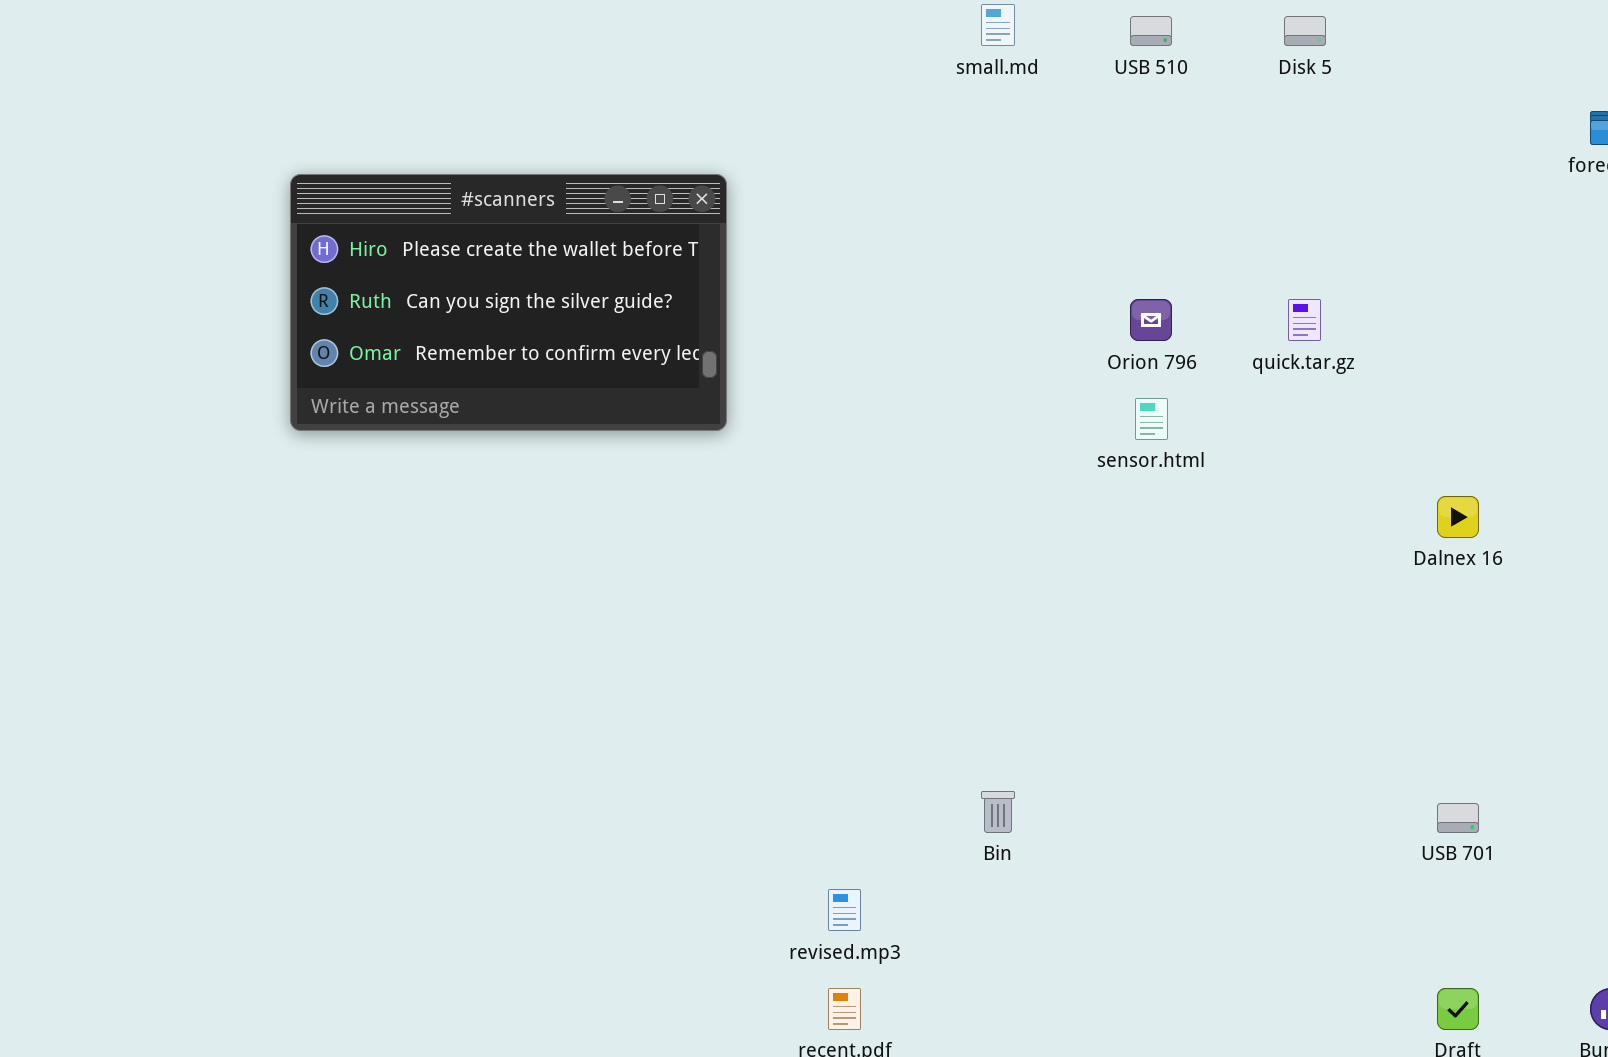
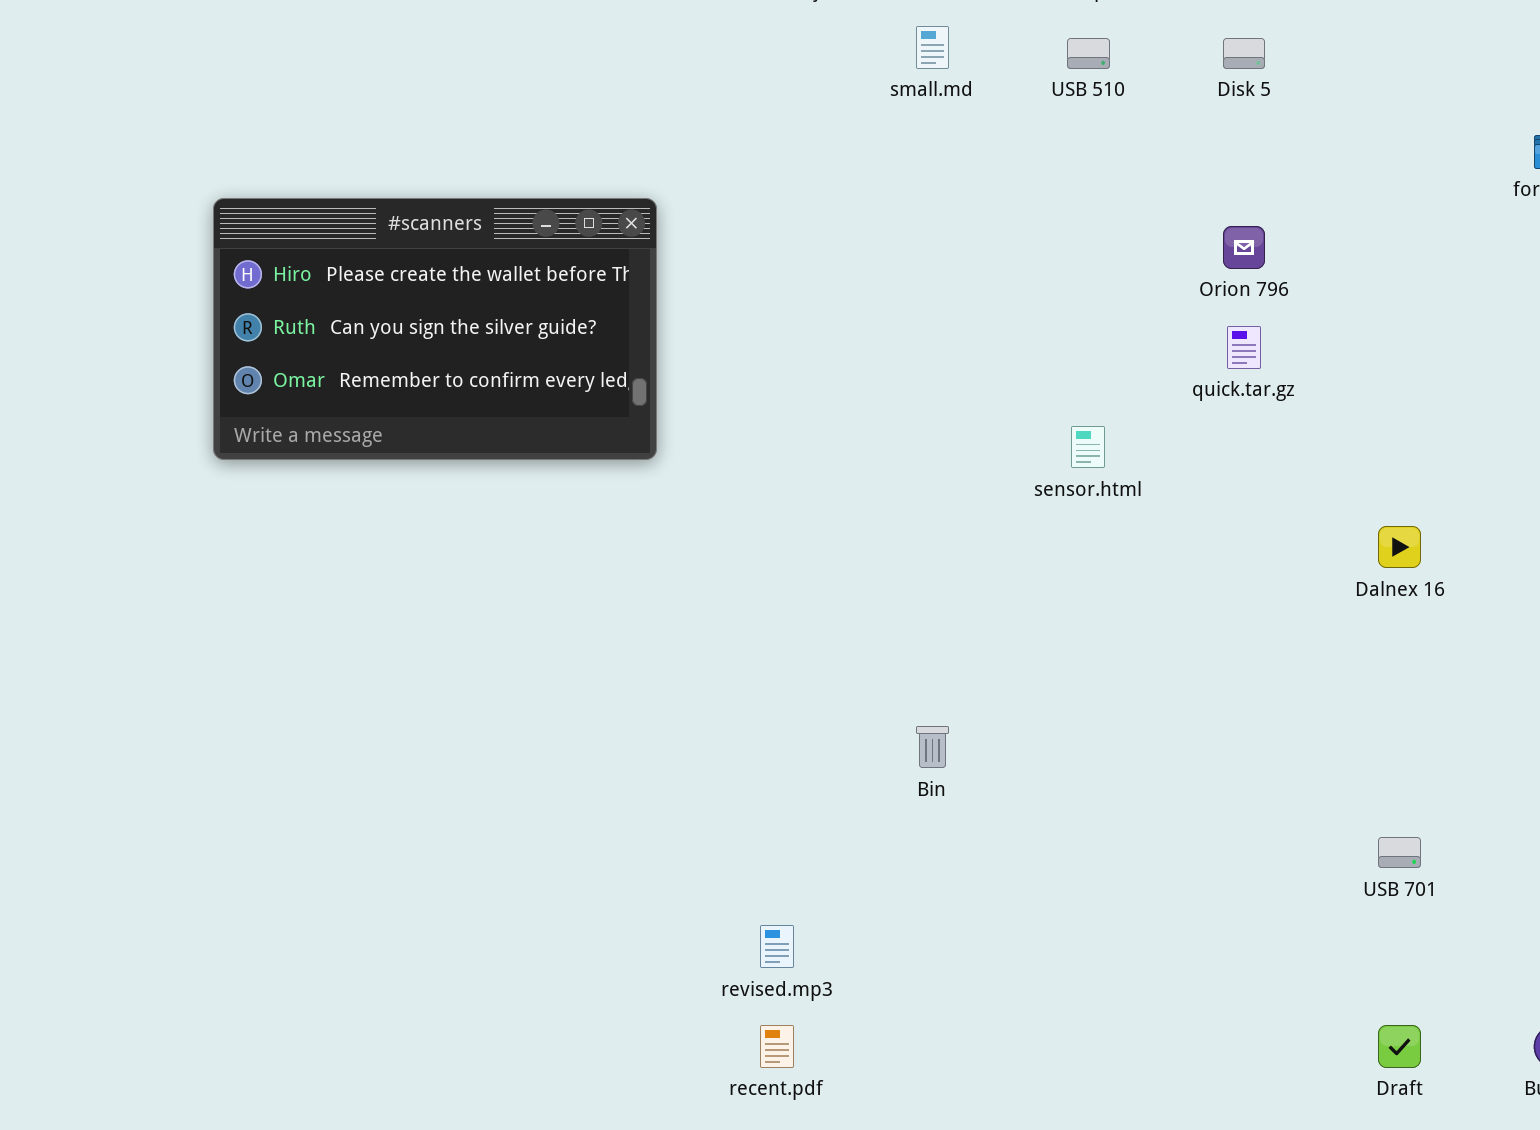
Orion 796: [1130,299,1172,341] -> [1223,226,1265,269], moved
Bin: [981,791,1015,833] -> [916,726,949,768], moved

